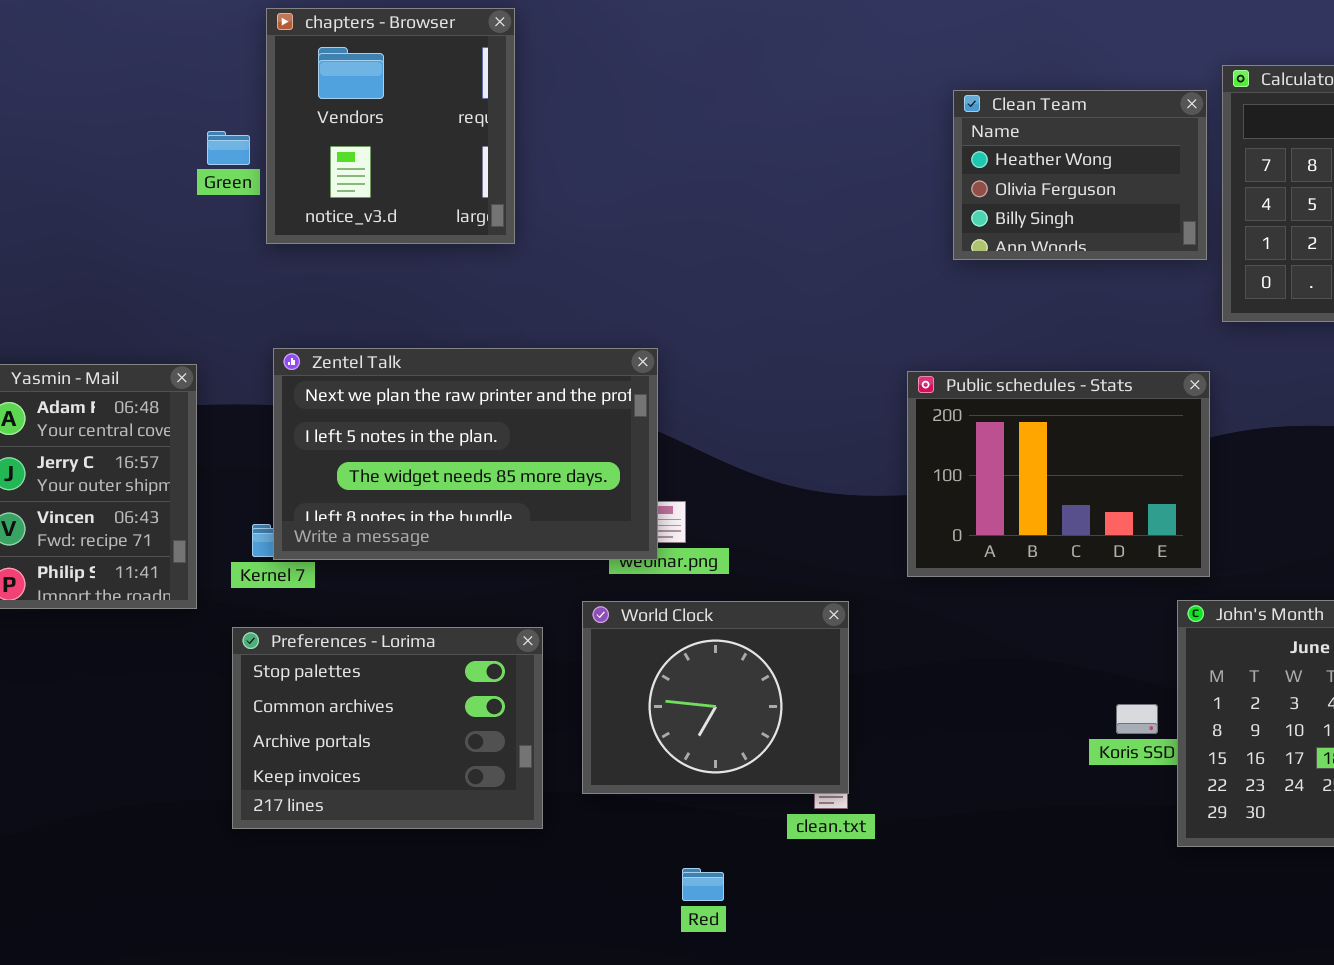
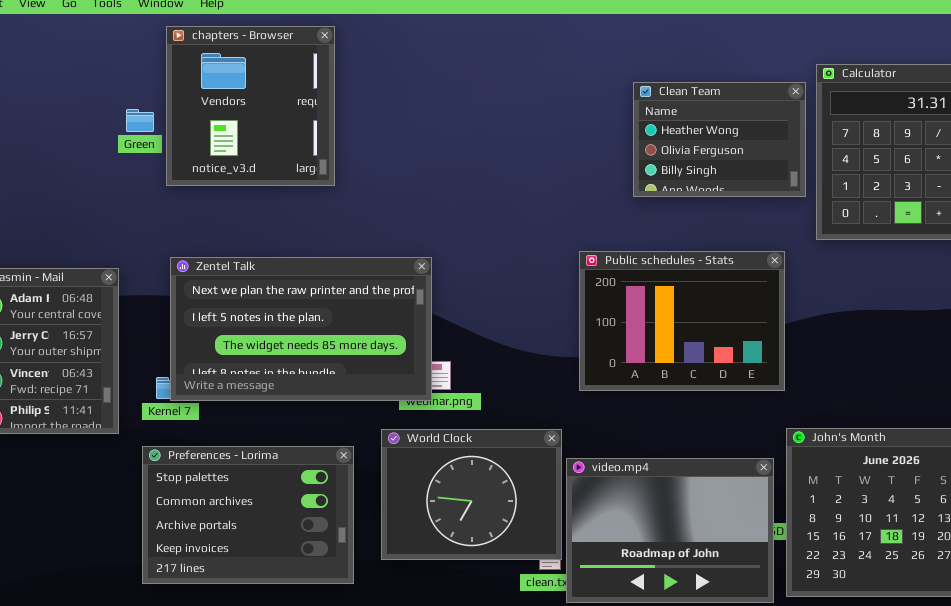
Public schedules - Stats: [907,371,1210,577] -> [579,251,785,391], moved
video.mp4: none -> [566,458,774,603], opened

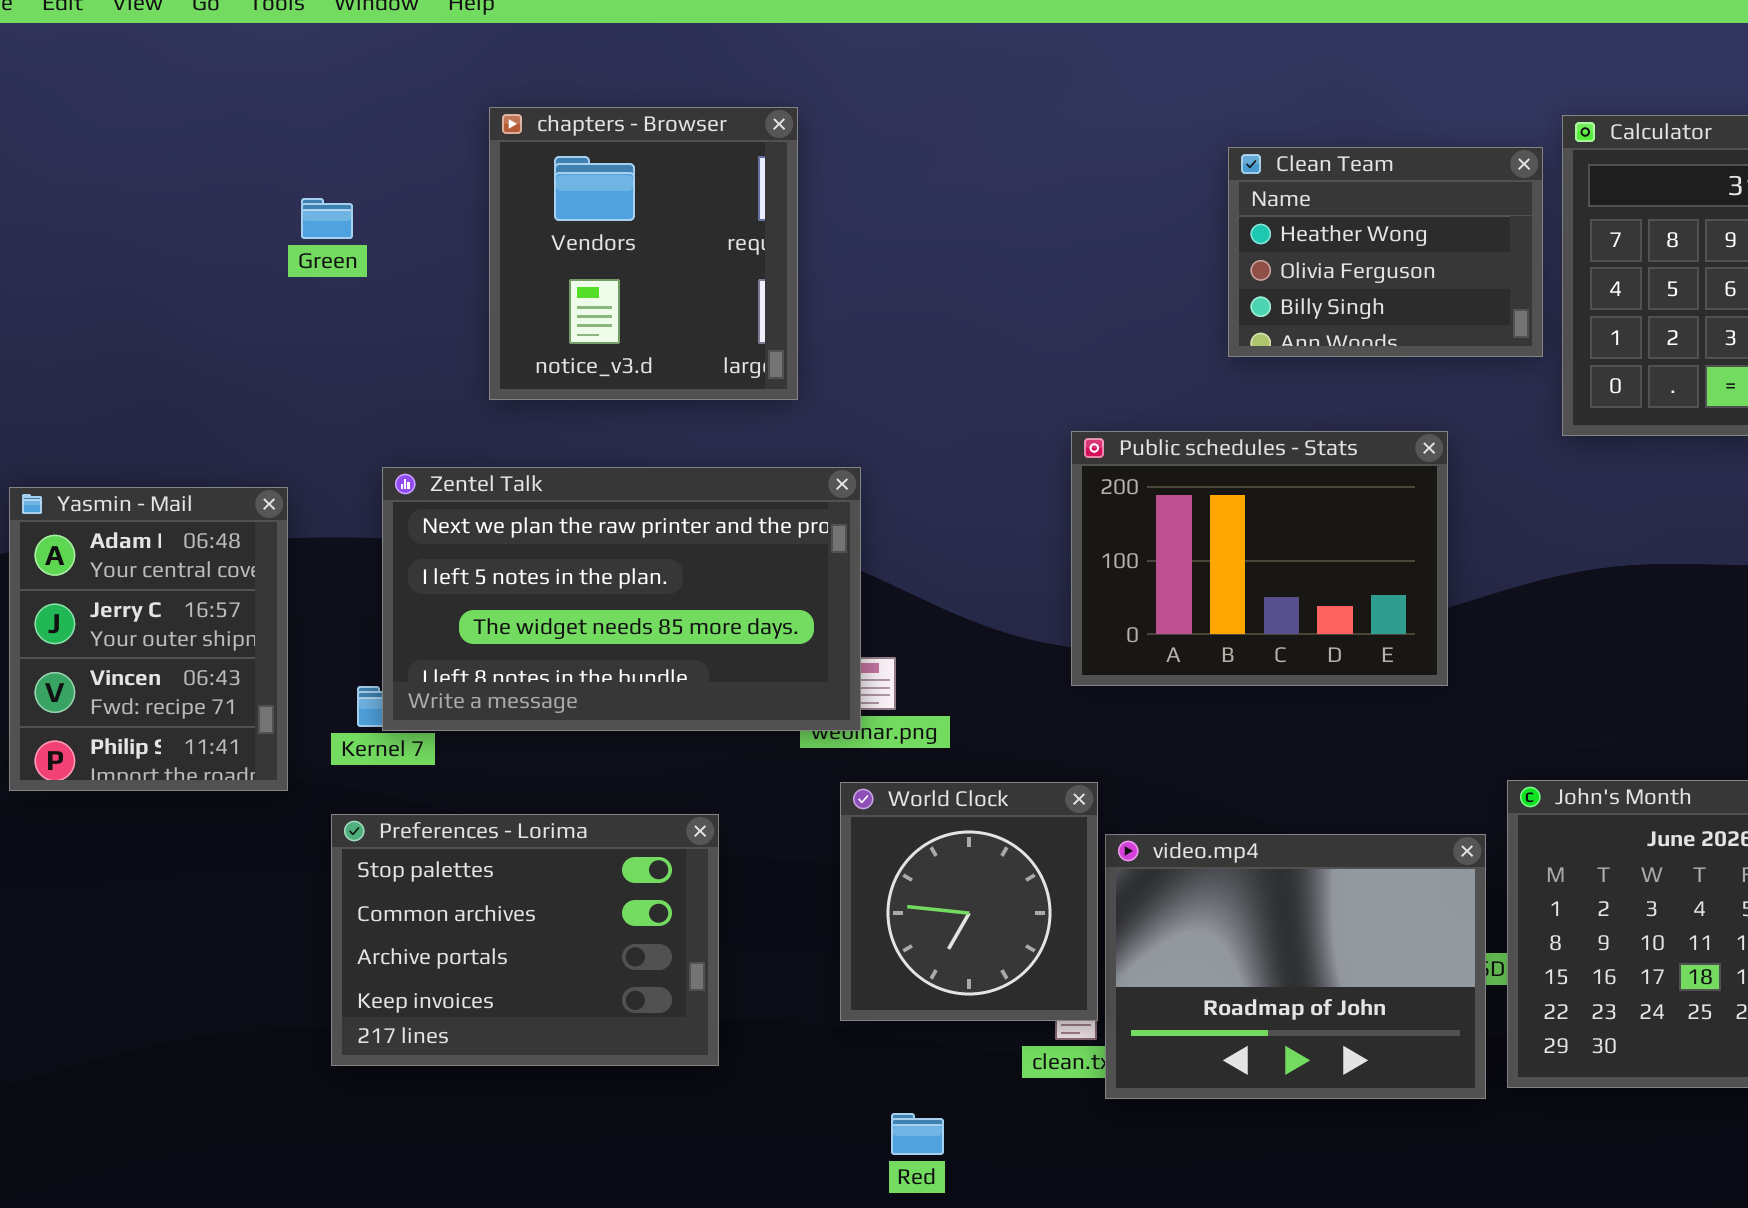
chapters - Browser: [166,26,335,186] -> [489,107,798,400], moved
Public schedules - Stats: [579,251,785,391] -> [1071,431,1448,686], moved
World Clock: [381,429,562,560] -> [840,782,1098,1021], resized

